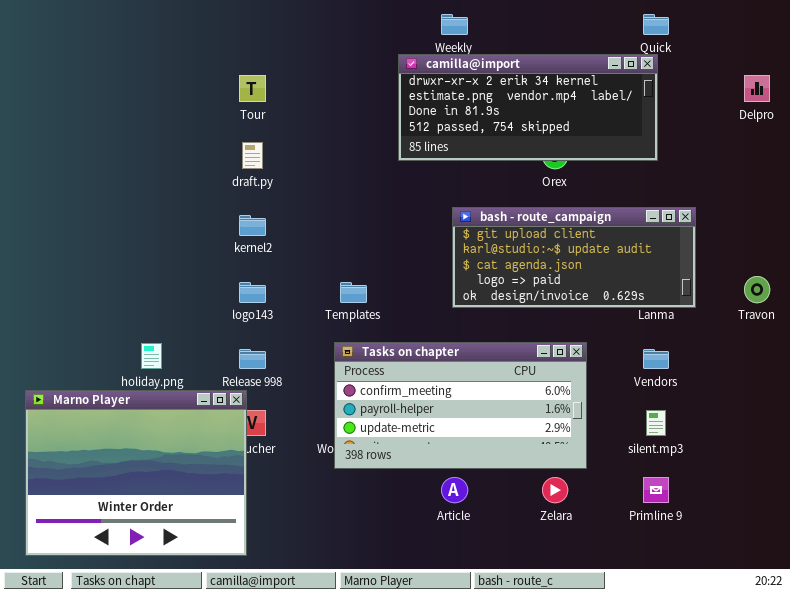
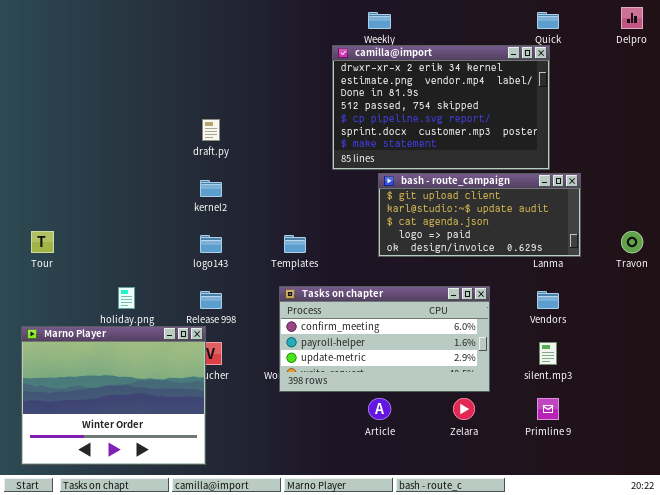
camilla@import: [398,54,658,161] -> [332,45,550,170], resized
Tour: [239,75,266,102] -> [31,231,54,253], moved
Delpro: [744,75,770,102] -> [621,7,643,29], moved

